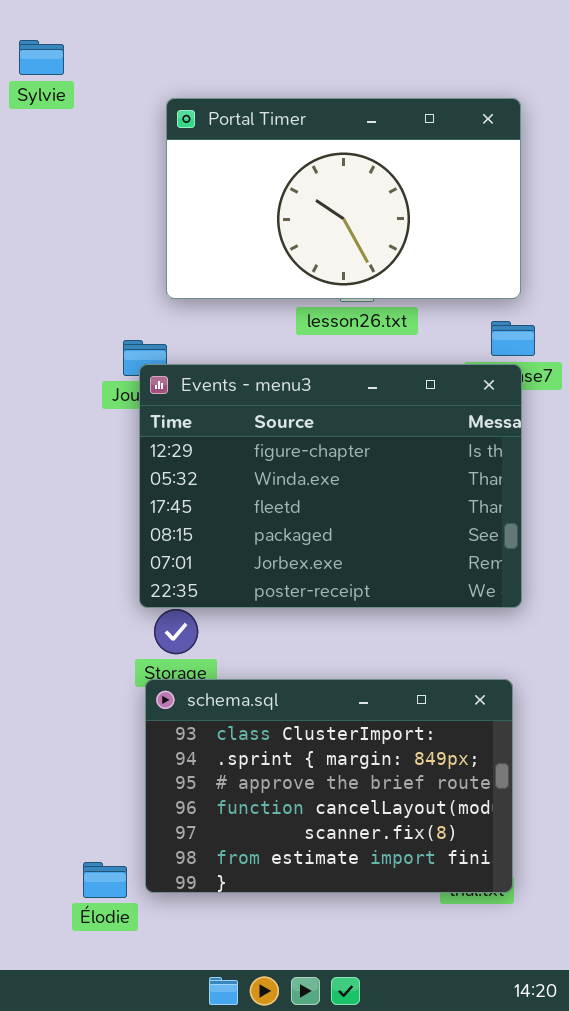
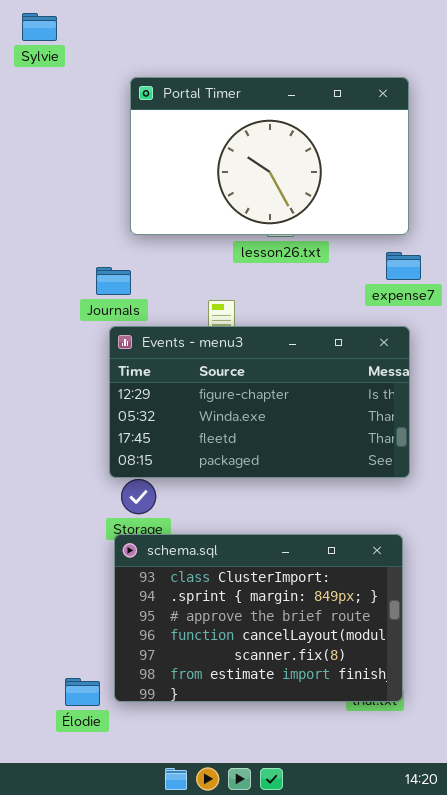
Sylvie: [19,40,64,75] -> [22,13,57,41], moved
Events - menu3: [139,364,522,608] -> [109,326,410,478], resized

